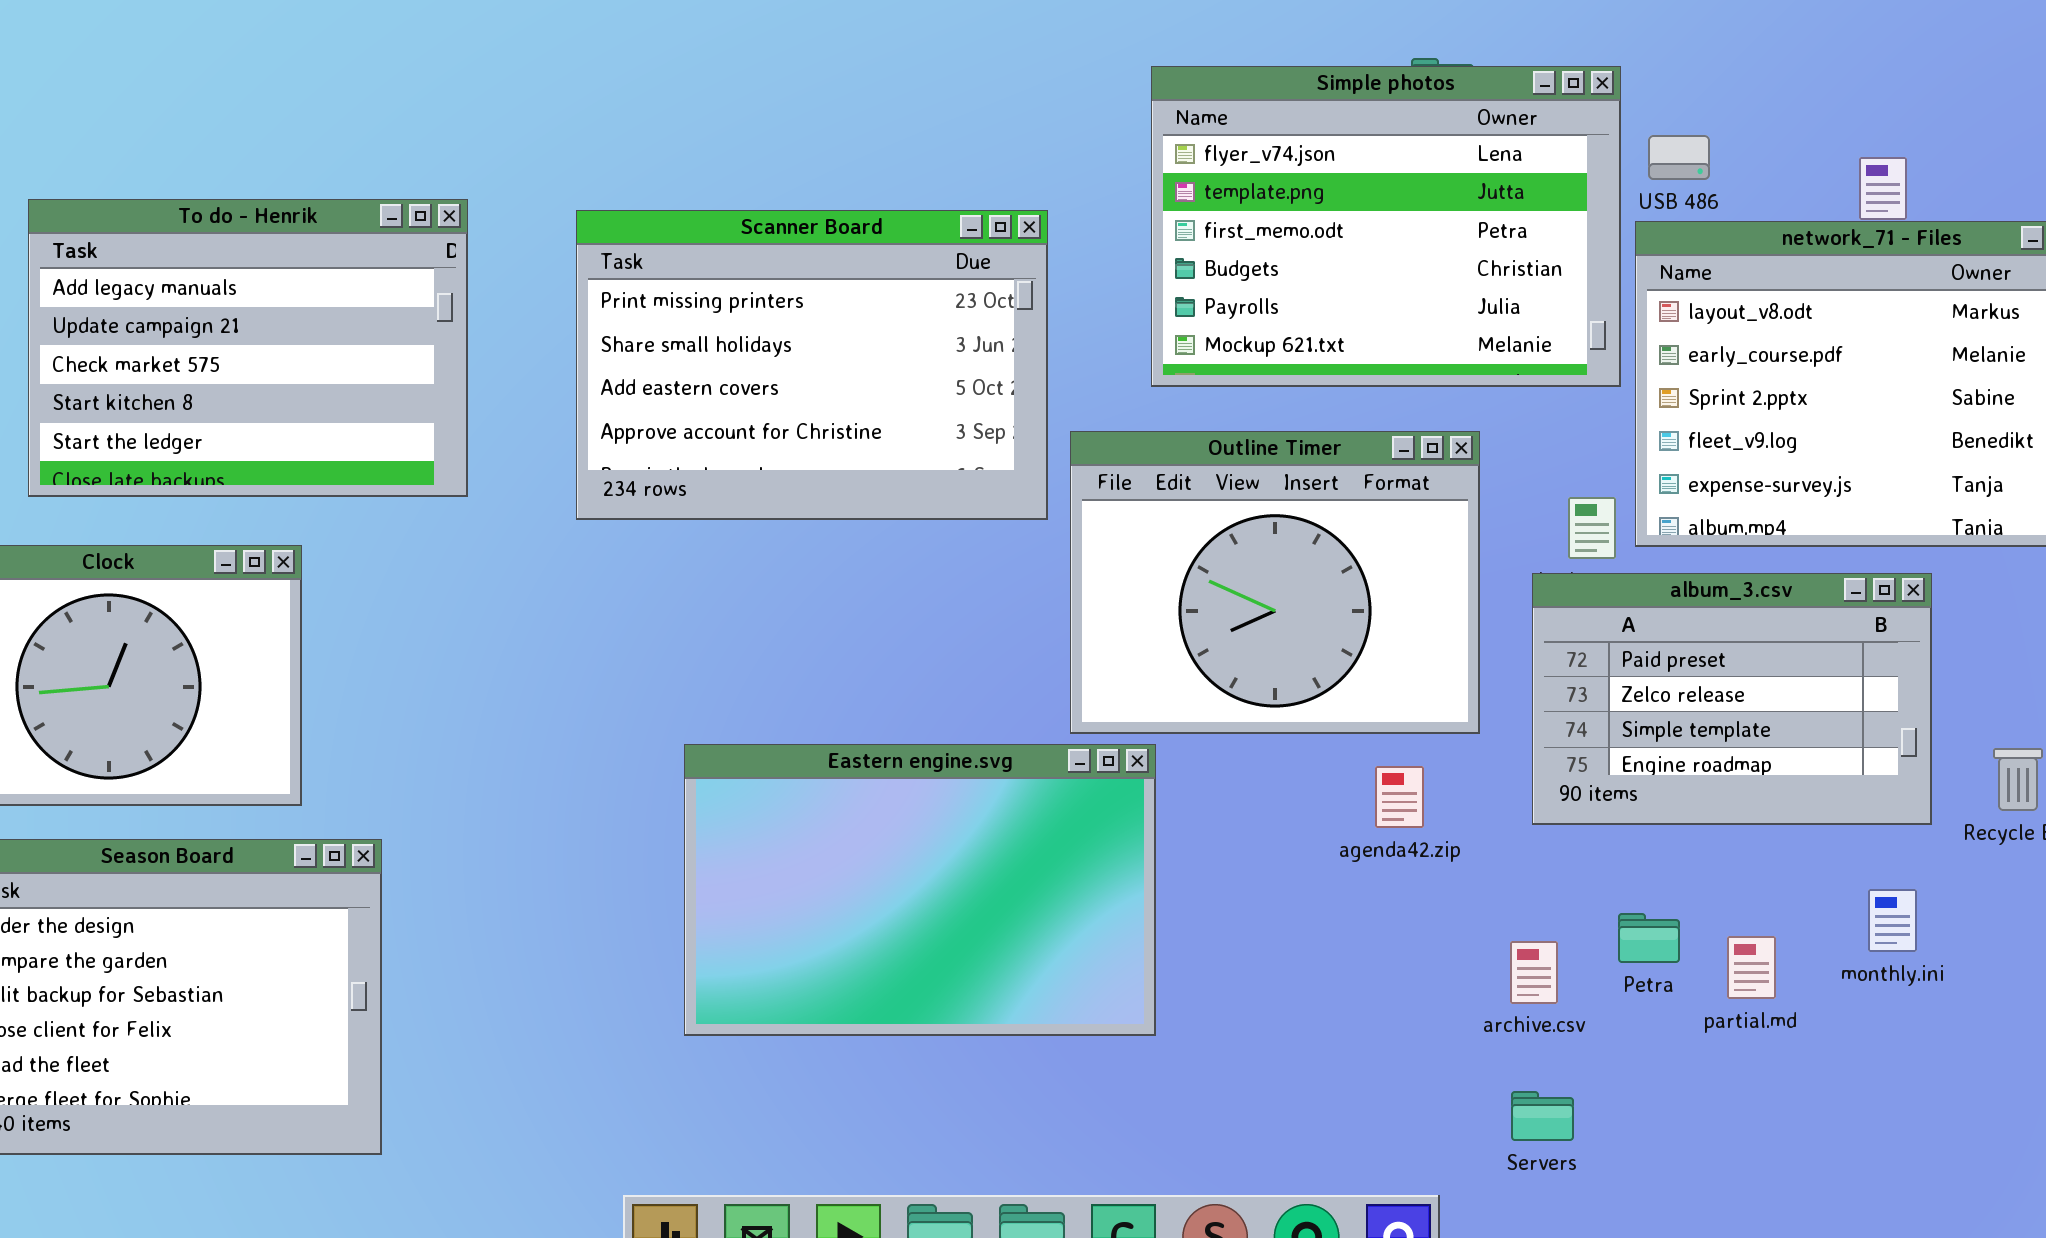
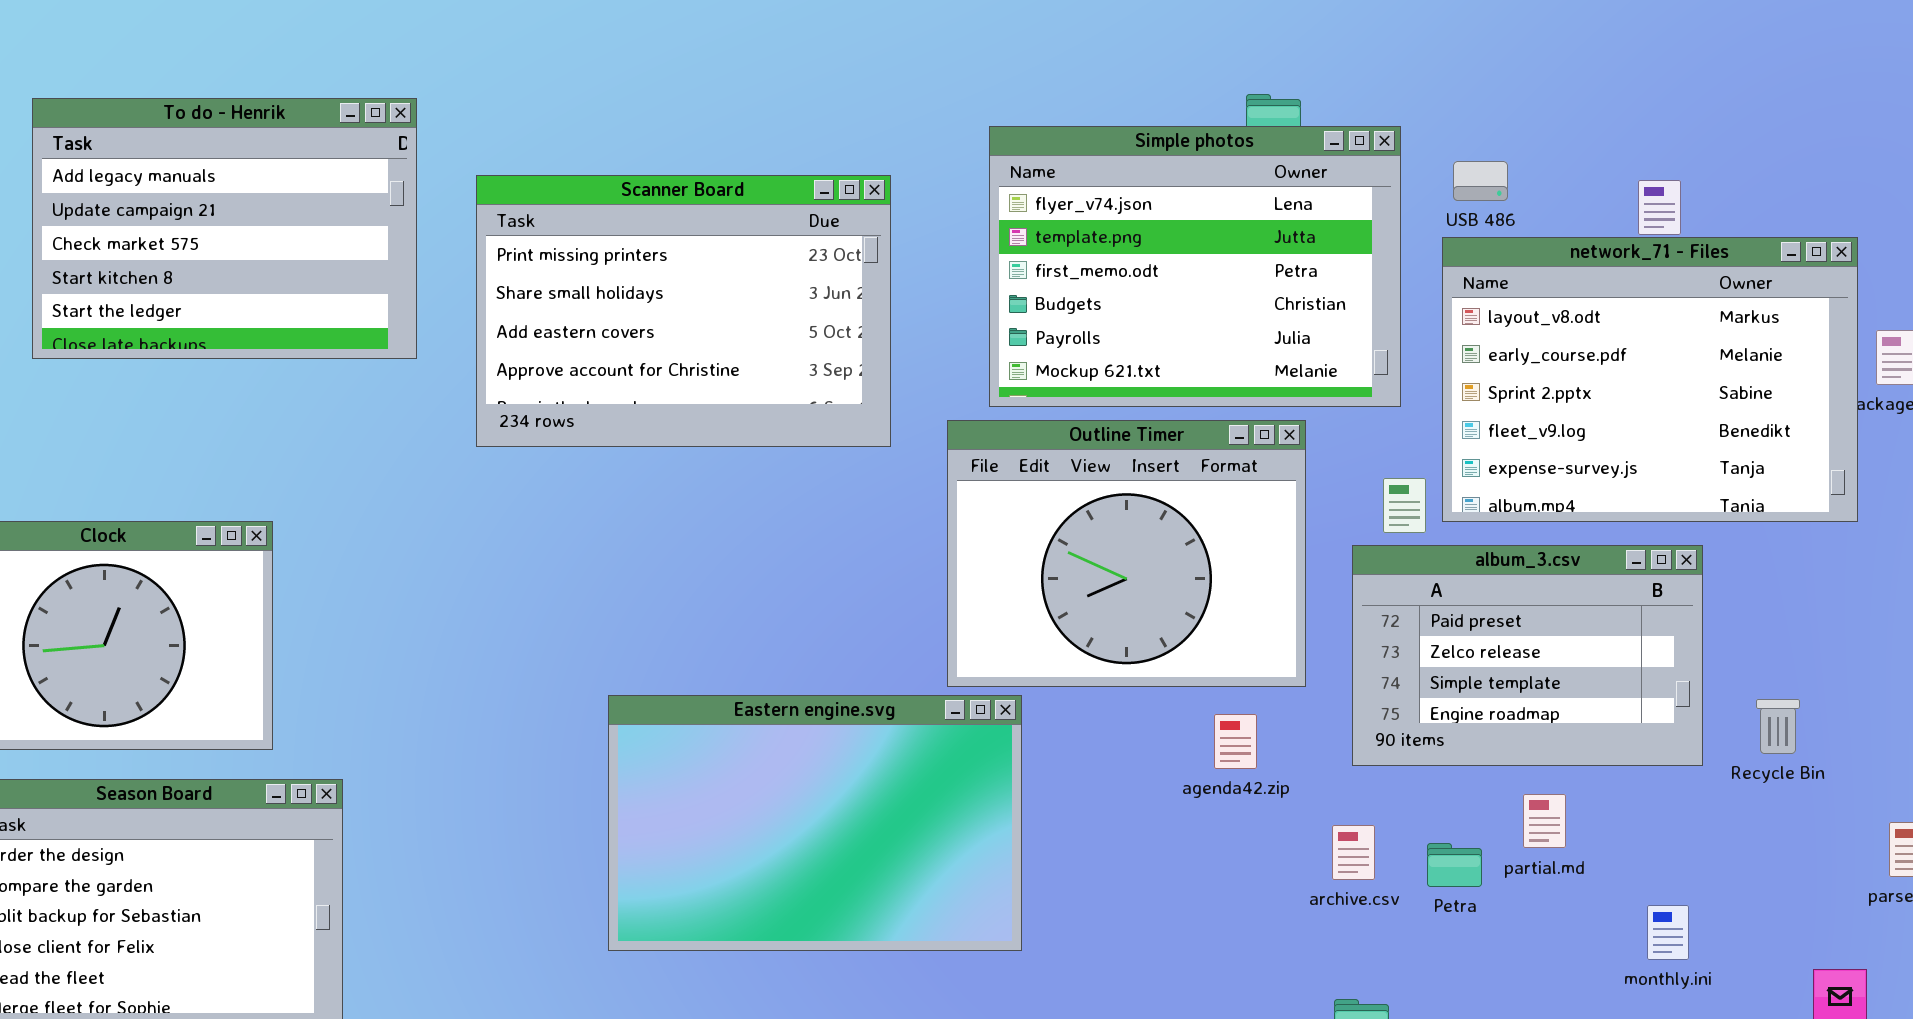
Simple photos: [1151,66,1621,387] -> [989,126,1401,407], moved
To do - Henrik: [28,199,468,497] -> [32,98,417,359], moved
Scanner Board: [576,210,1048,520] -> [476,175,891,447], moved
monthly.ini: [1868,889,1917,952] -> [1647,905,1689,960], moved
partial.md: [1727,936,1776,999] -> [1523,794,1566,848], moved
archive.csv: [1510,941,1558,1004] -> [1332,825,1375,880], moved

